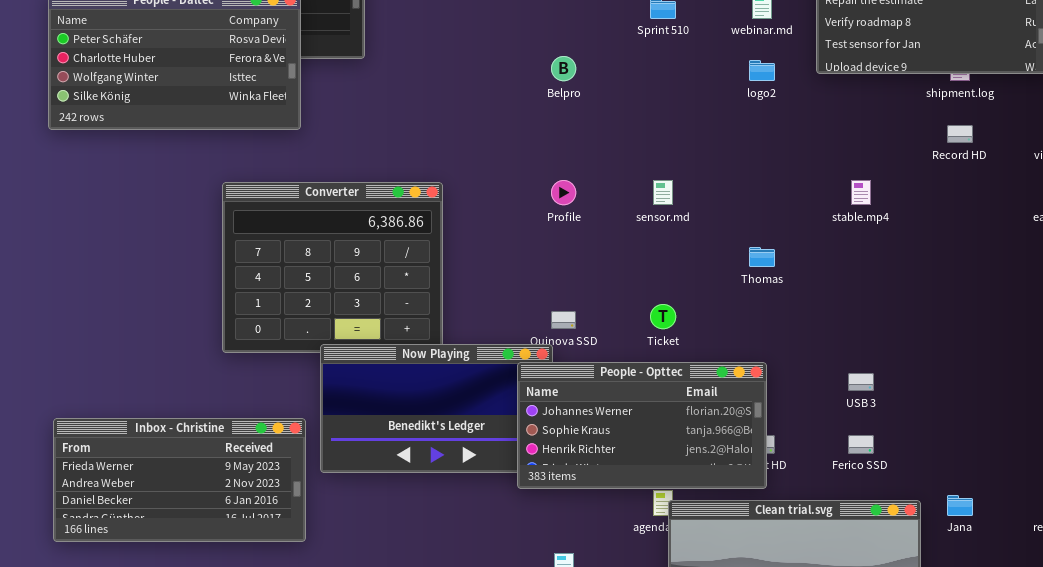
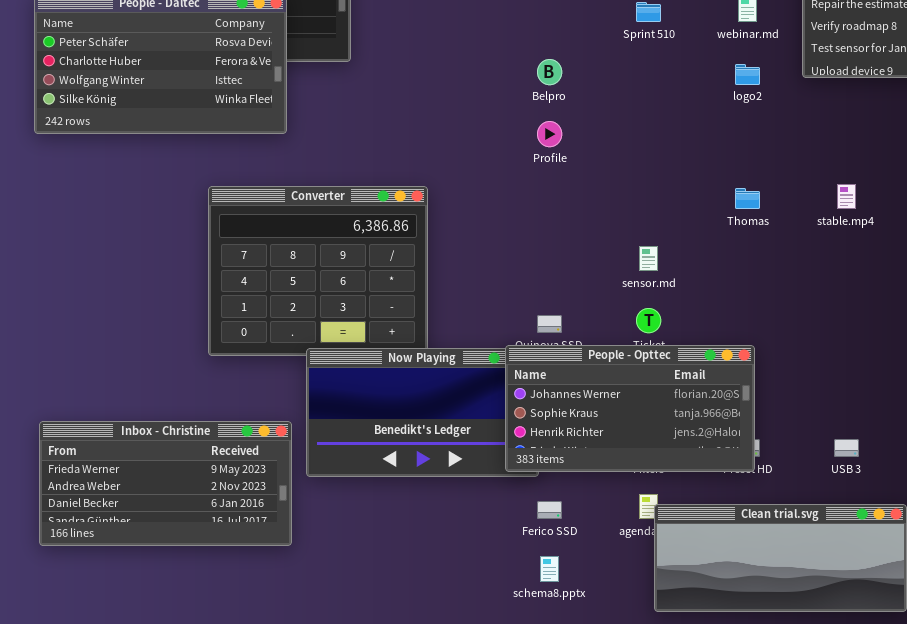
Profile: [551,180,576,205] -> [537,121,562,147], moved
sensor.md: [653,180,673,205] -> [639,246,658,271], moved
Thomas: [749,247,775,267] -> [735,188,760,209], moved
People - Opttec: [517,362,767,489] -> [505,345,755,472], moved
USB 3: [848,373,874,391] -> [834,439,859,457], moved
Ferico SSD: [848,435,874,454] -> [537,501,562,519], moved

